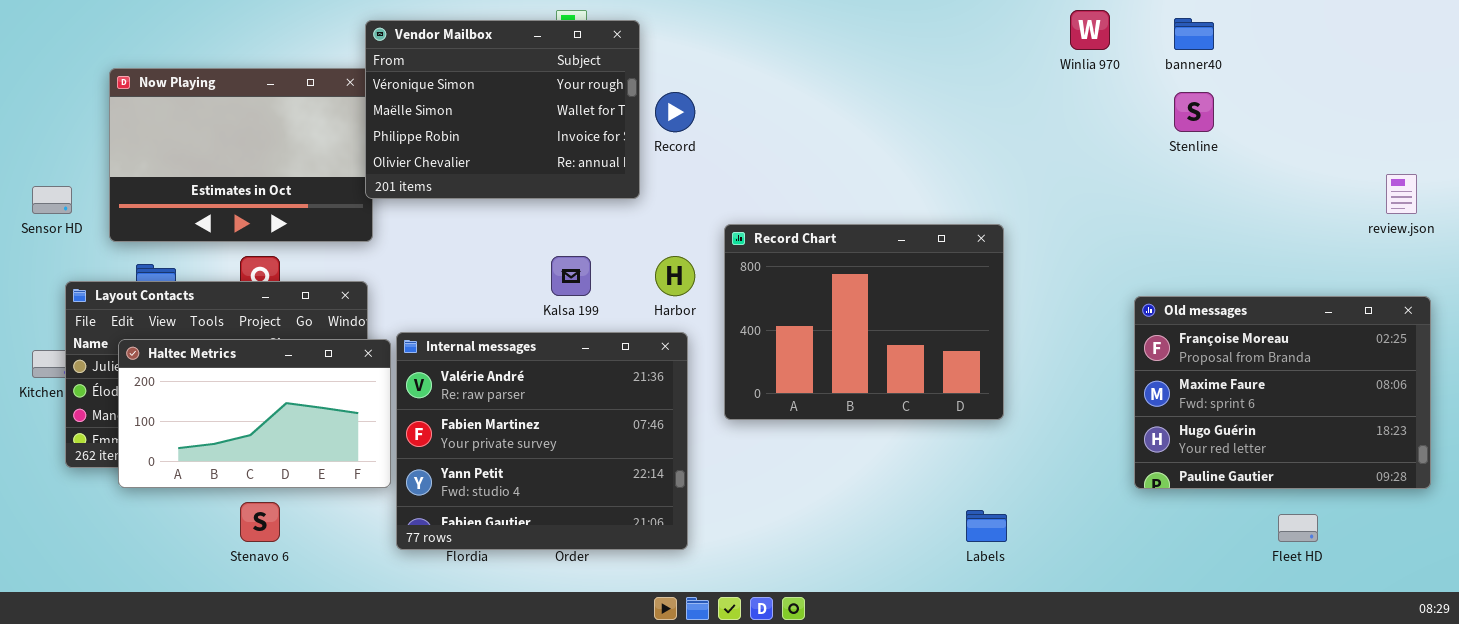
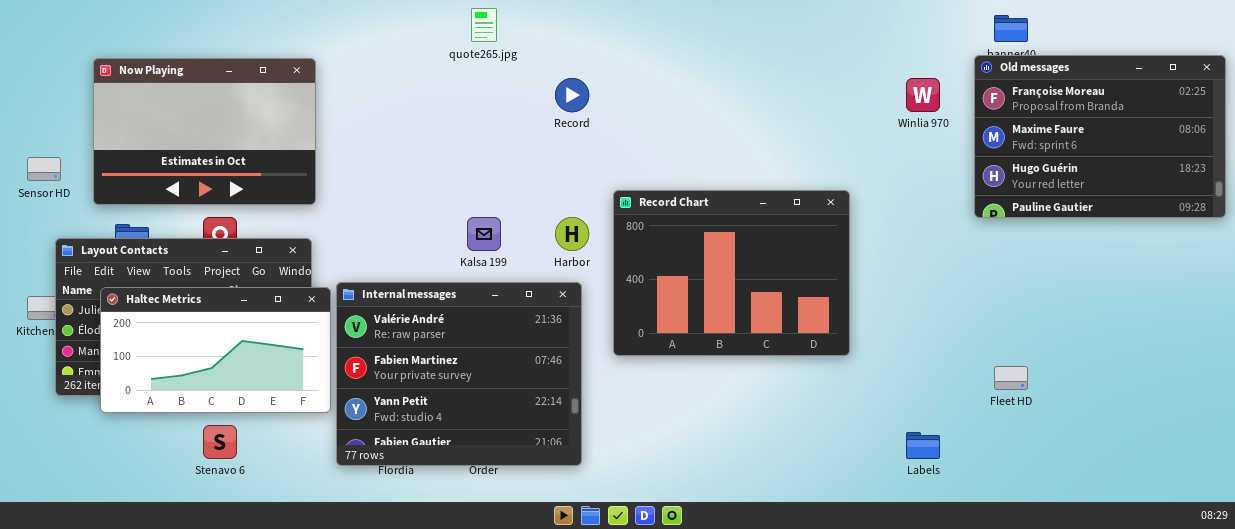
Winlia 970: [1070,10,1110,50] -> [906,78,940,112], moved
Vendor Mailbox: [365,20,640,199] -> none, closed
Old messages: [1134,296,1431,489] -> [974,55,1226,218], moved
Labels: [966,510,1007,542] -> [906,432,940,459], moved
Fleet HD: [1278,514,1318,542] -> [994,366,1028,390], moved

